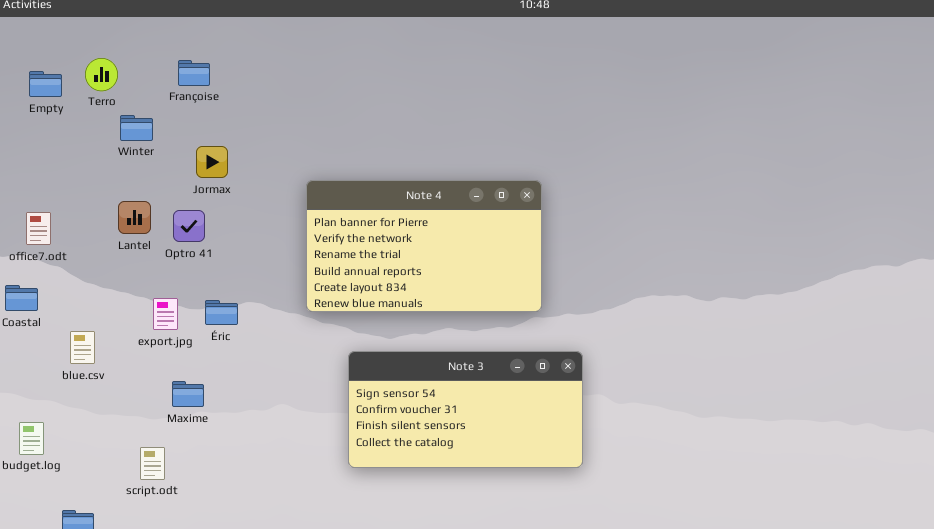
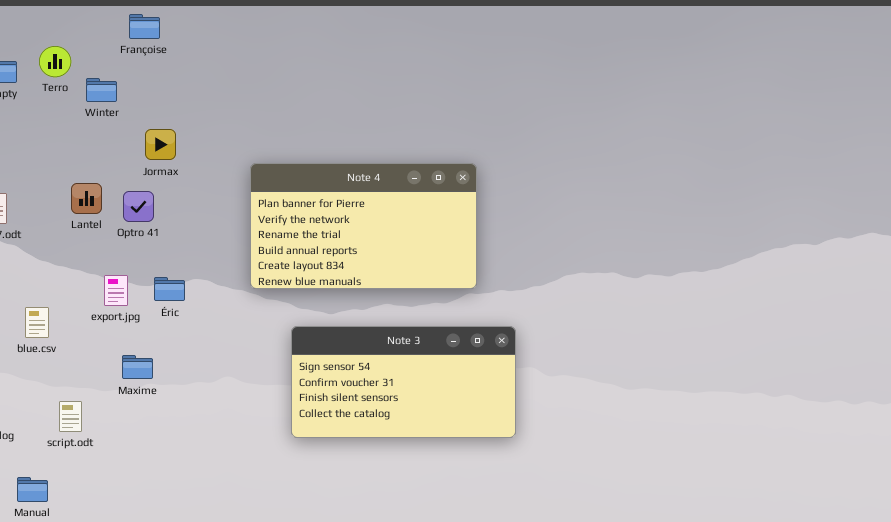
Françoise: [178,60,210,86] -> [129,14,160,39], moved
Winter: [120,115,153,141] -> [86,78,117,102], moved
script.odt: [140,447,165,480] -> [59,401,82,432], moved

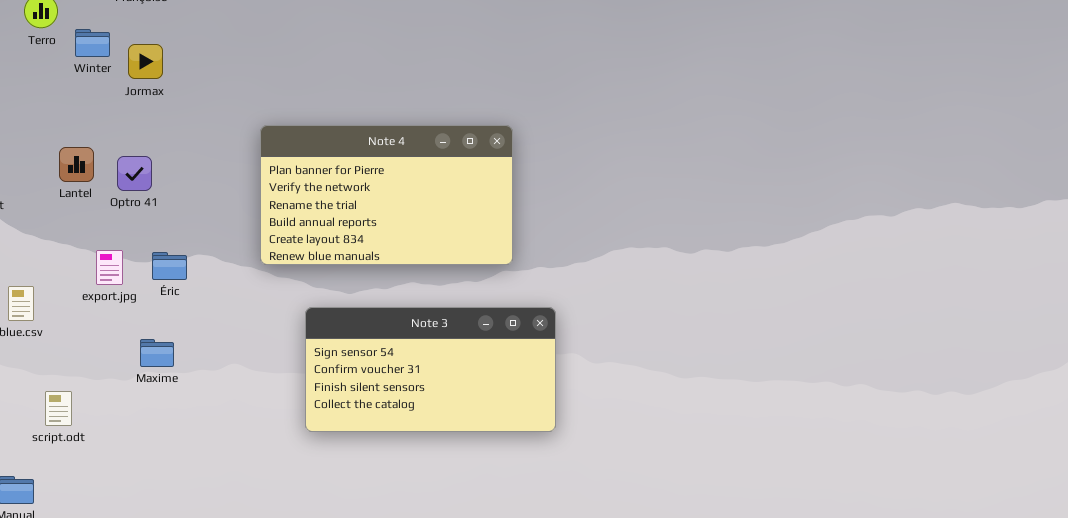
Jormax: [145,129,176,160] -> [128,44,163,79], moved
Maxime: [122,355,153,379] -> [140,339,174,367], moved

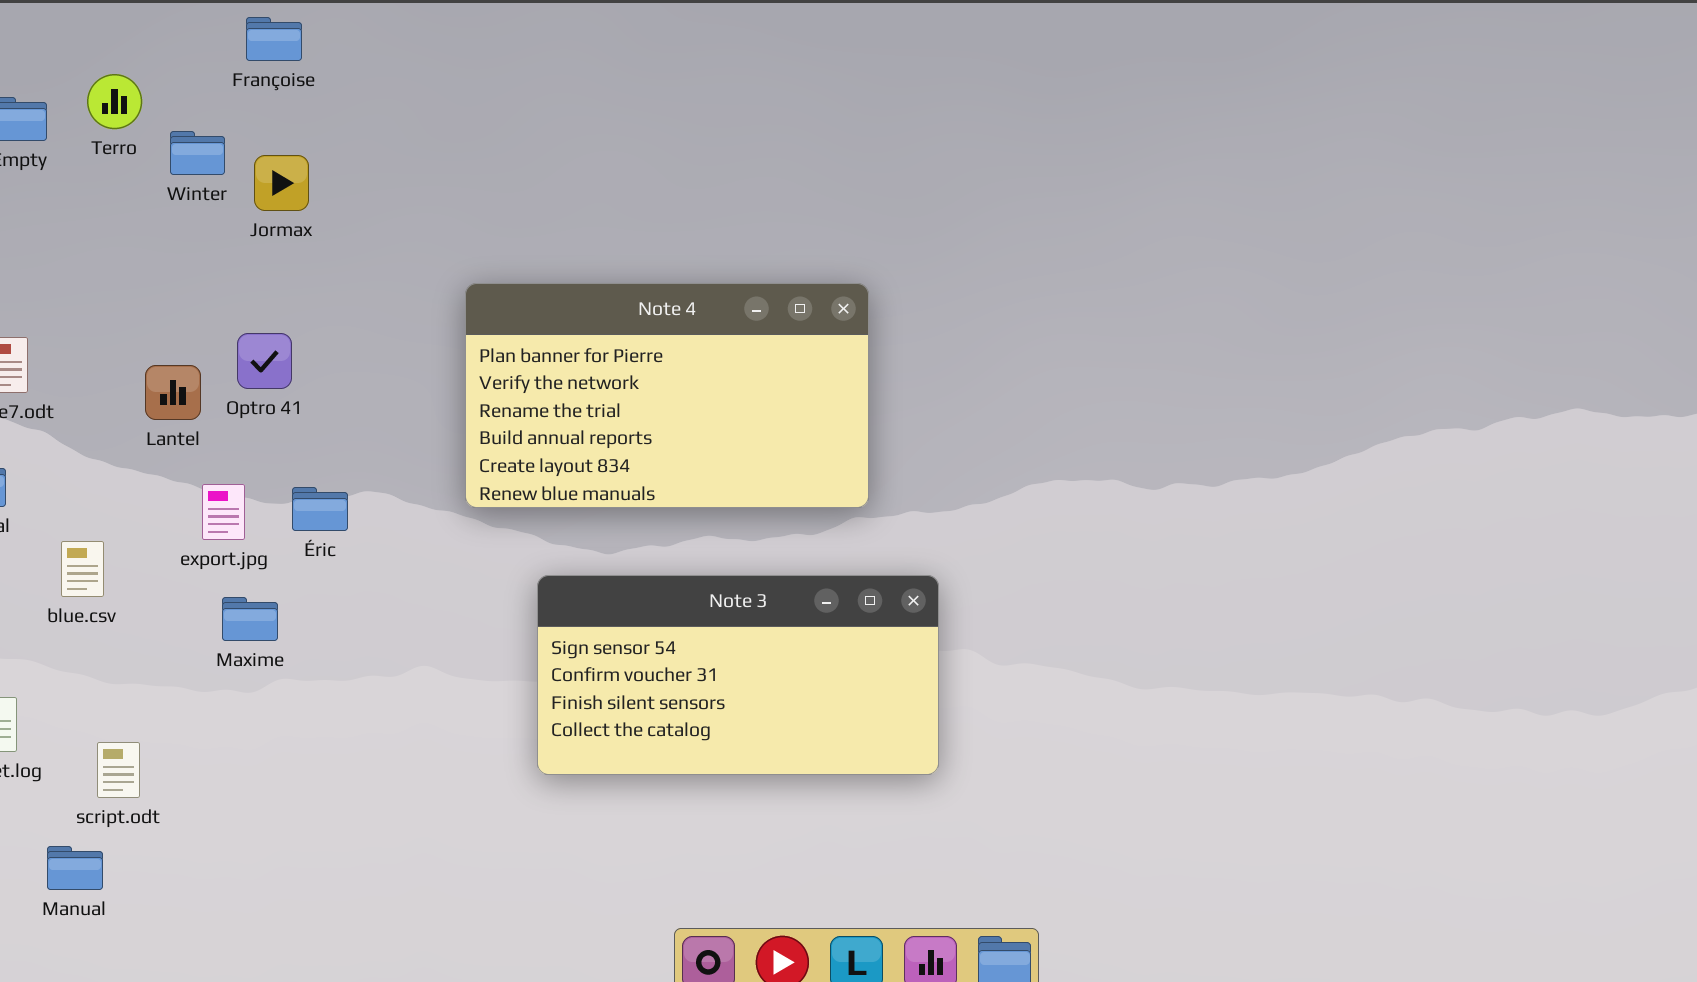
Lantel: [59,147,94,182] -> [145,365,201,420], moved
Maxime: [140,339,174,367] -> [222,597,278,641], moved
script.odt: [45,391,72,426] -> [97,742,140,798], moved

